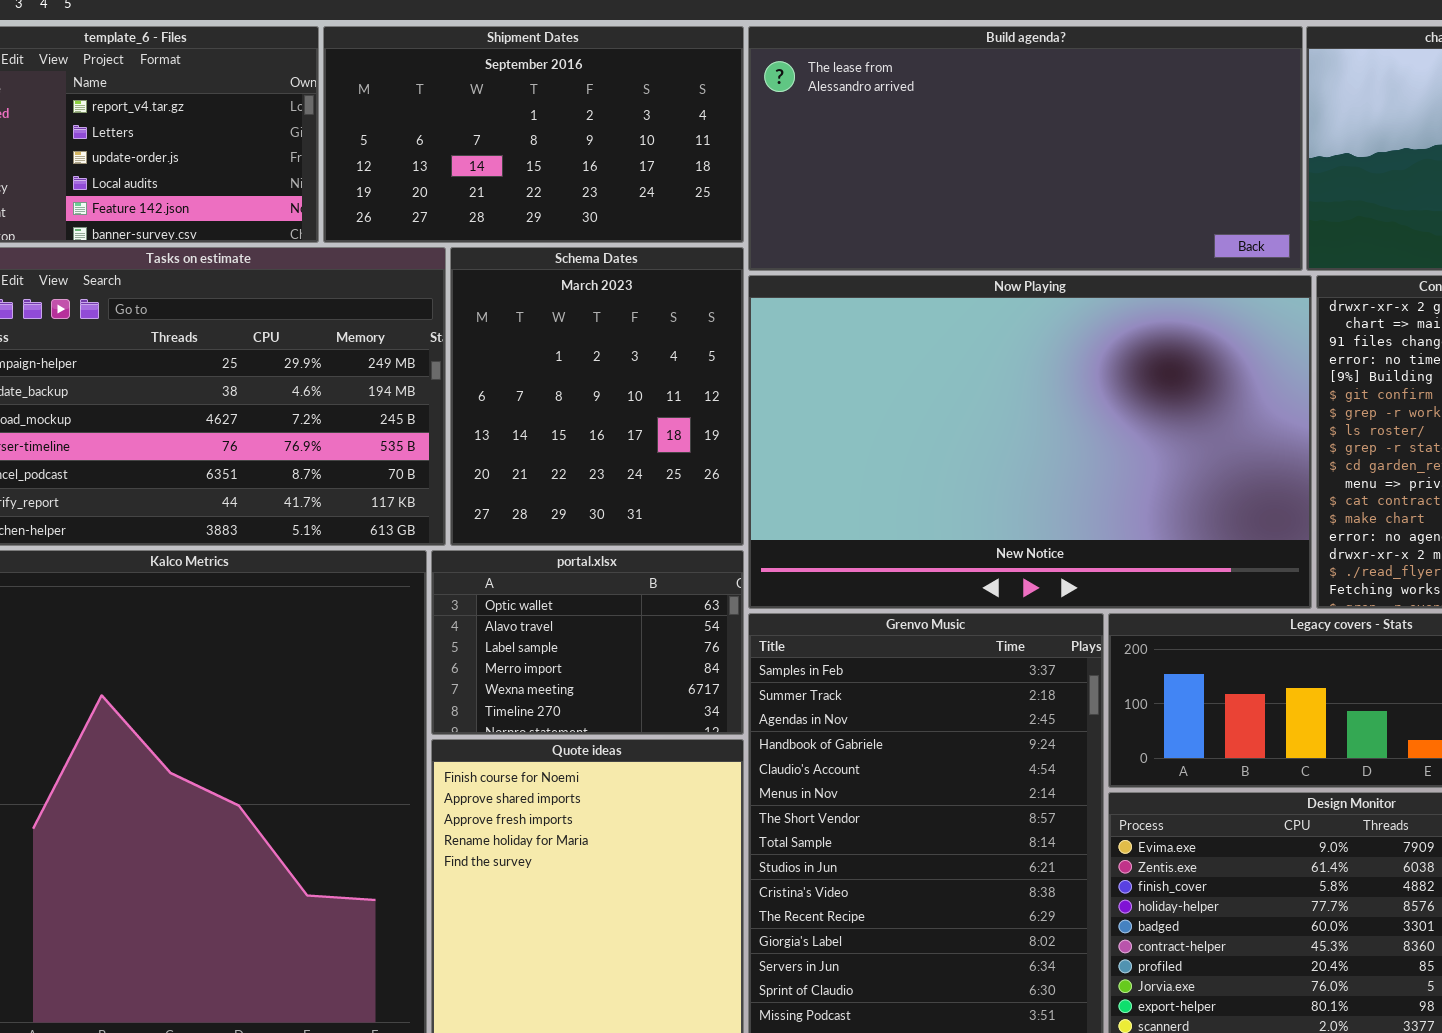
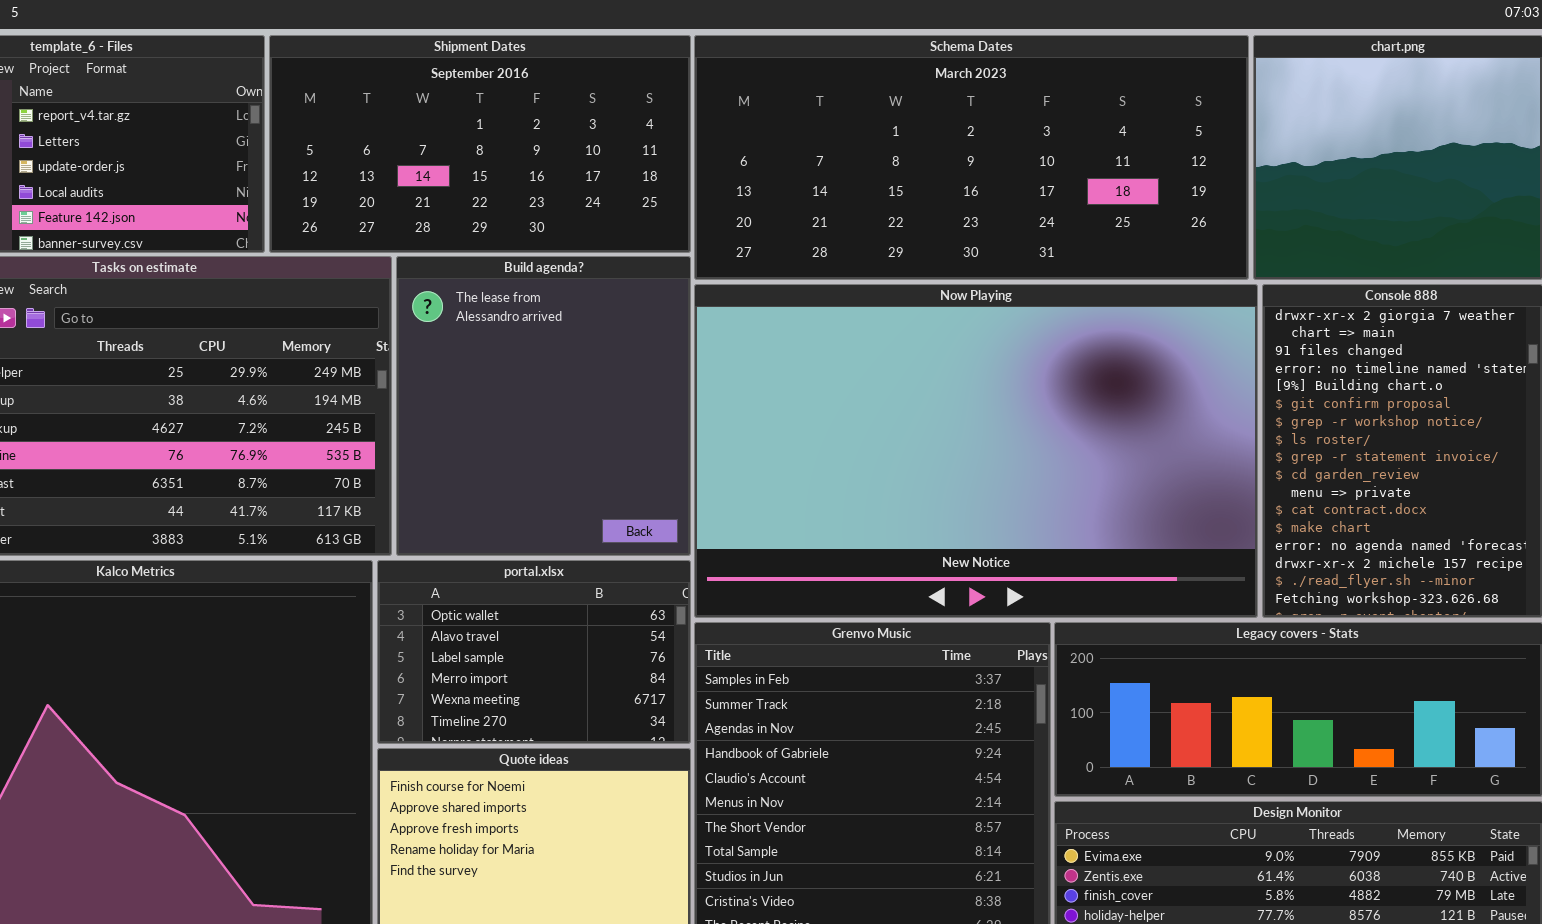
Build agenda?: [748,26,1303,271] -> [396,256,691,556], moved, resized
Schema Dates: [450,247,744,546] -> [694,35,1249,280], moved, resized

